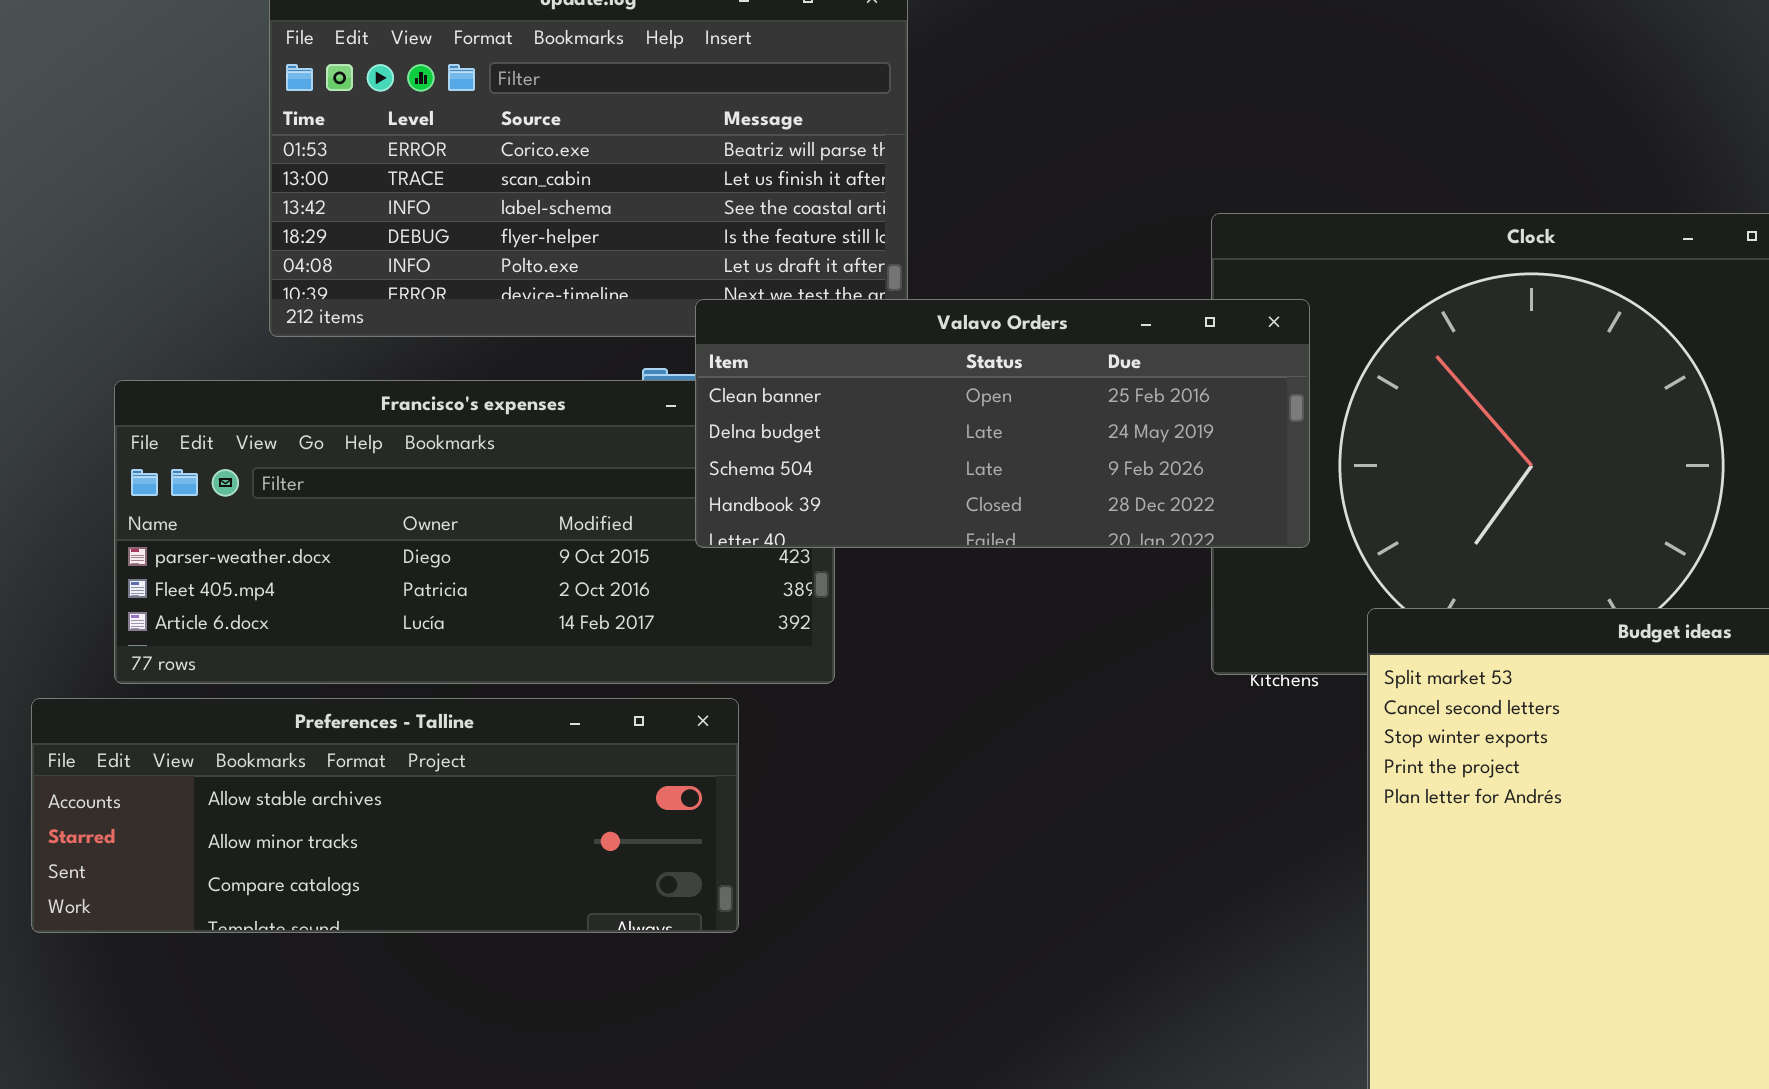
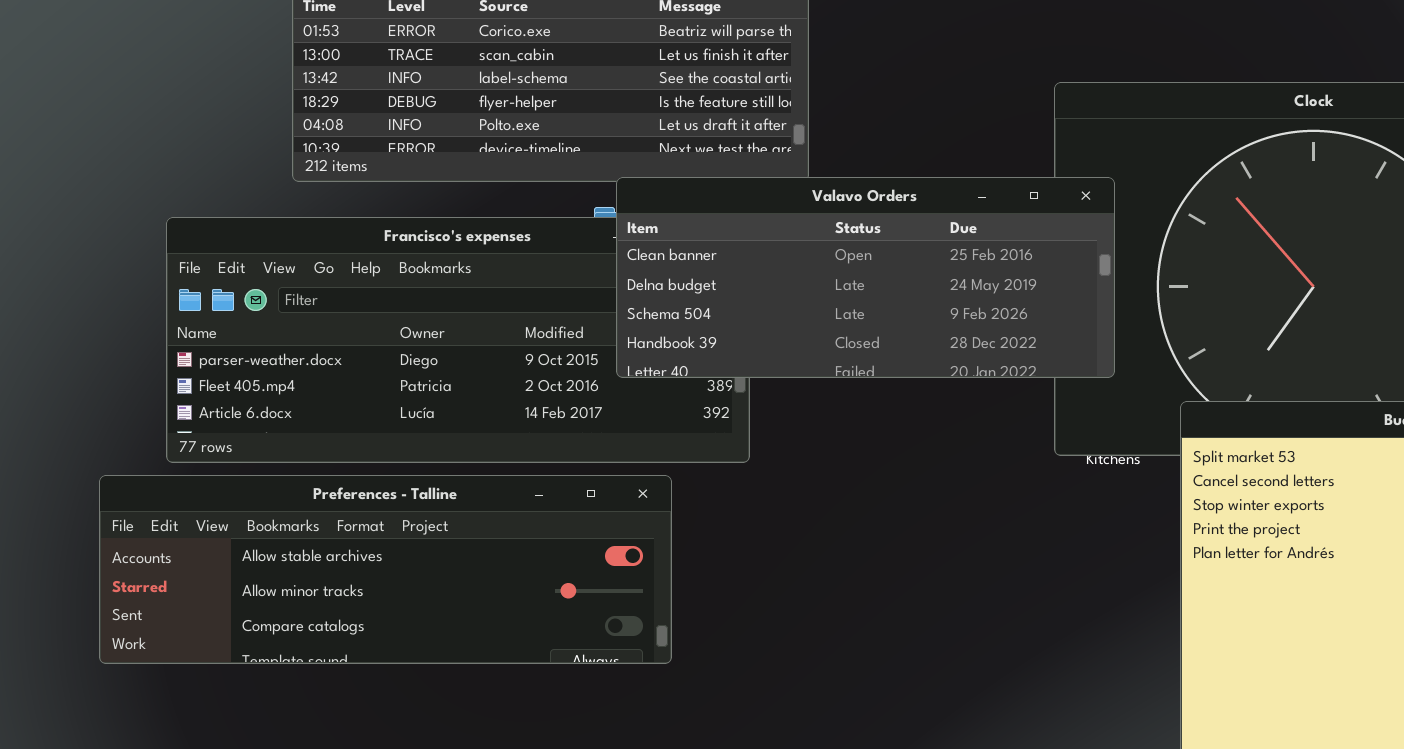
Valavo Orders: [695,299,1310,548] -> [616,177,1115,378], moved

